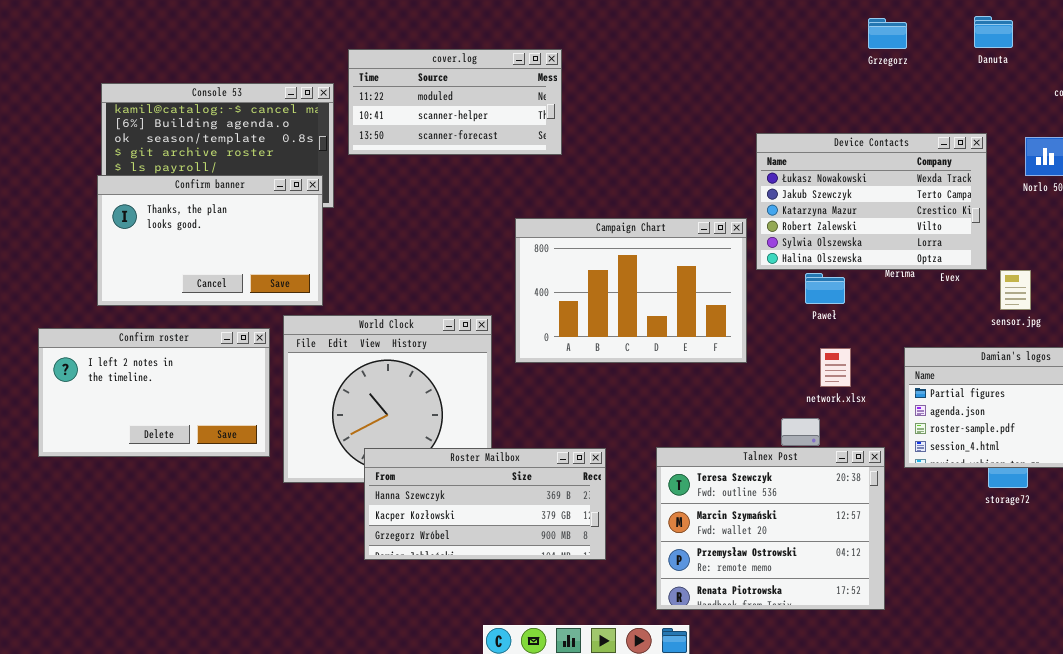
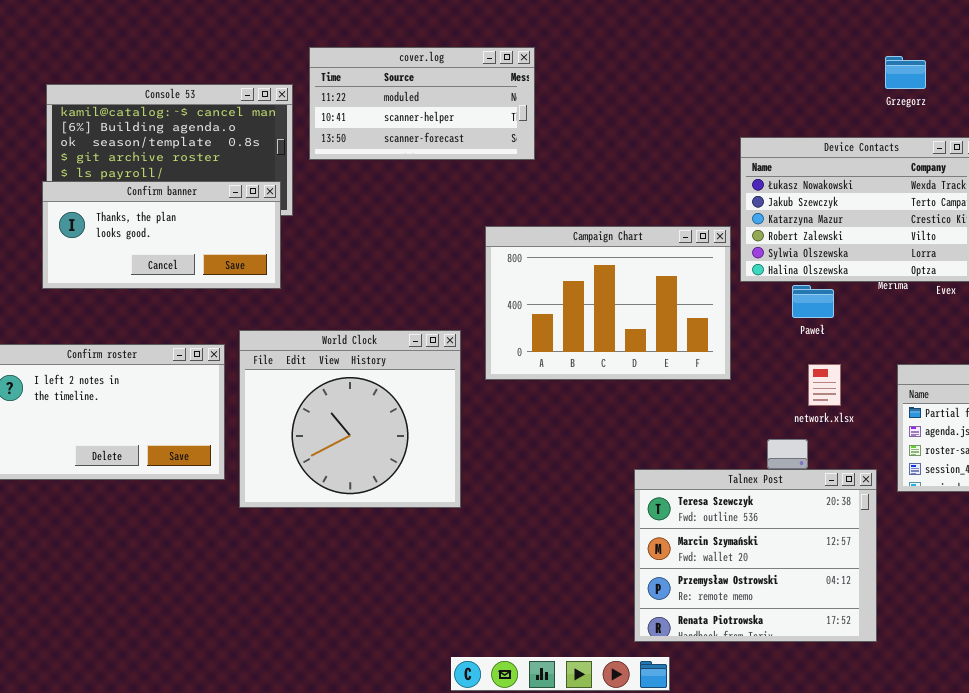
Grzegorz: [868,18,907,49] -> [885,56,926,89], moved
Confirm banner: [97,175,323,306] -> [42,181,281,289], resized
Roster Mailbox: [364,448,606,560] -> none, closed

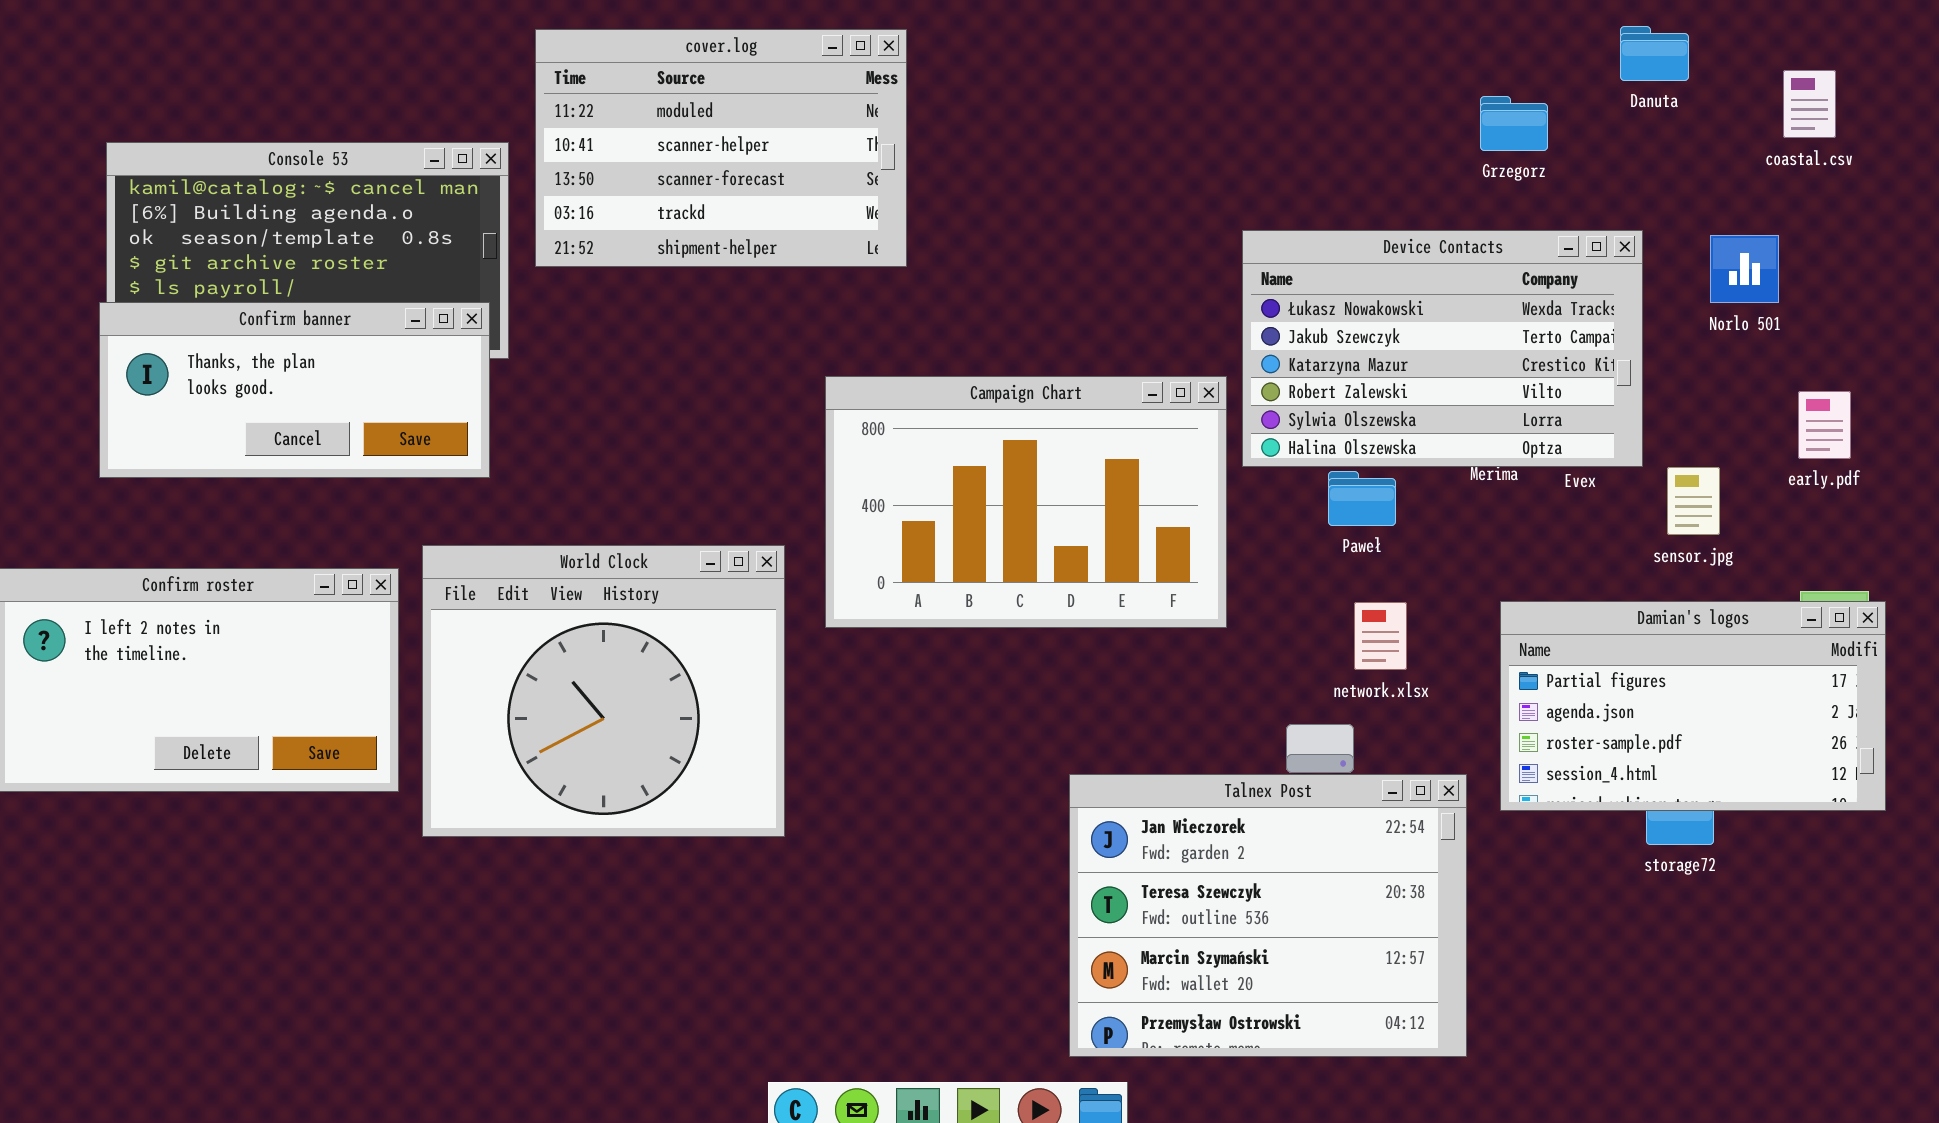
cover.log: [309,47,535,160] -> [535,29,907,267], resized
Talnex Post: [634,469,877,642] -> [1069,774,1467,1057], scrolled up 1 row

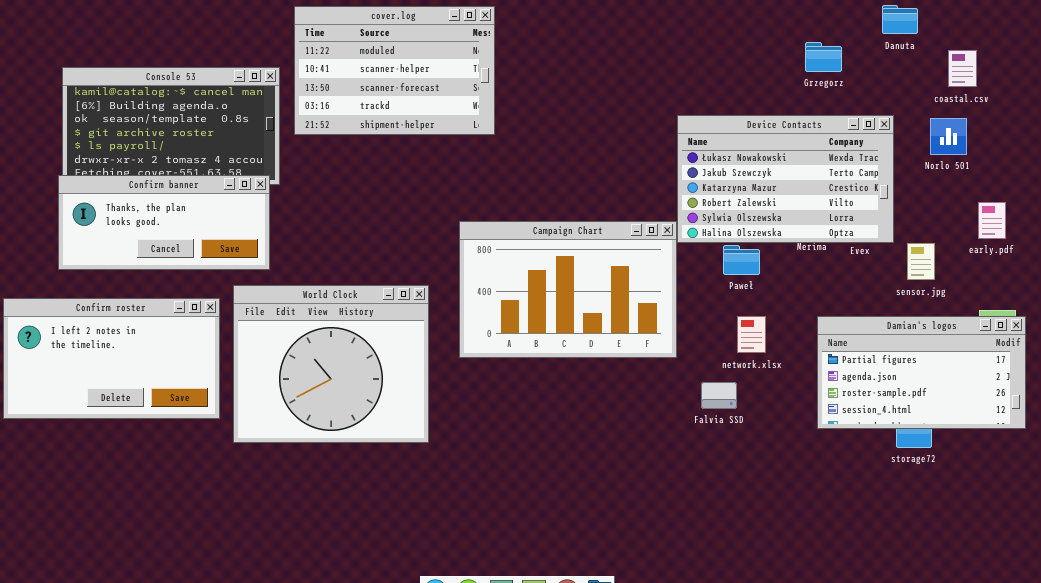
coastal.csv: [1783,70,1836,138] -> [948,50,977,87], moved
Confirm banner: [99,302,490,478] -> [58,175,270,270], moved
Campaign Chart: [825,376,1227,628] -> [459,221,677,358], moved
Talnex Post: [1069,774,1467,1057] -> none, closed

